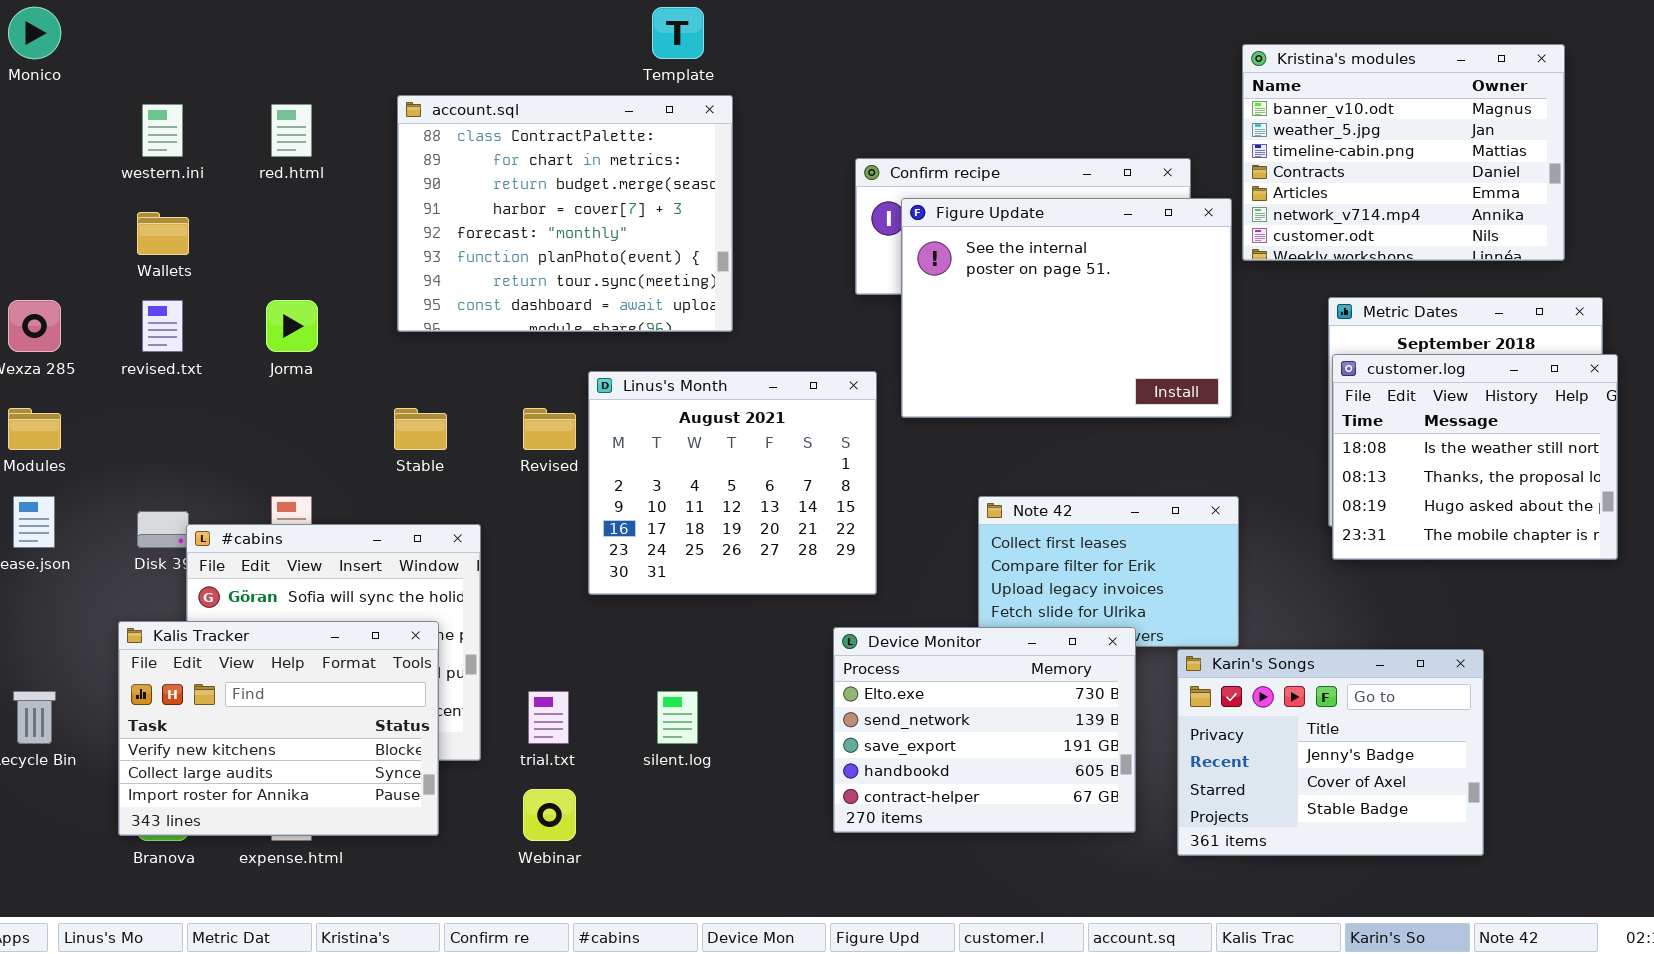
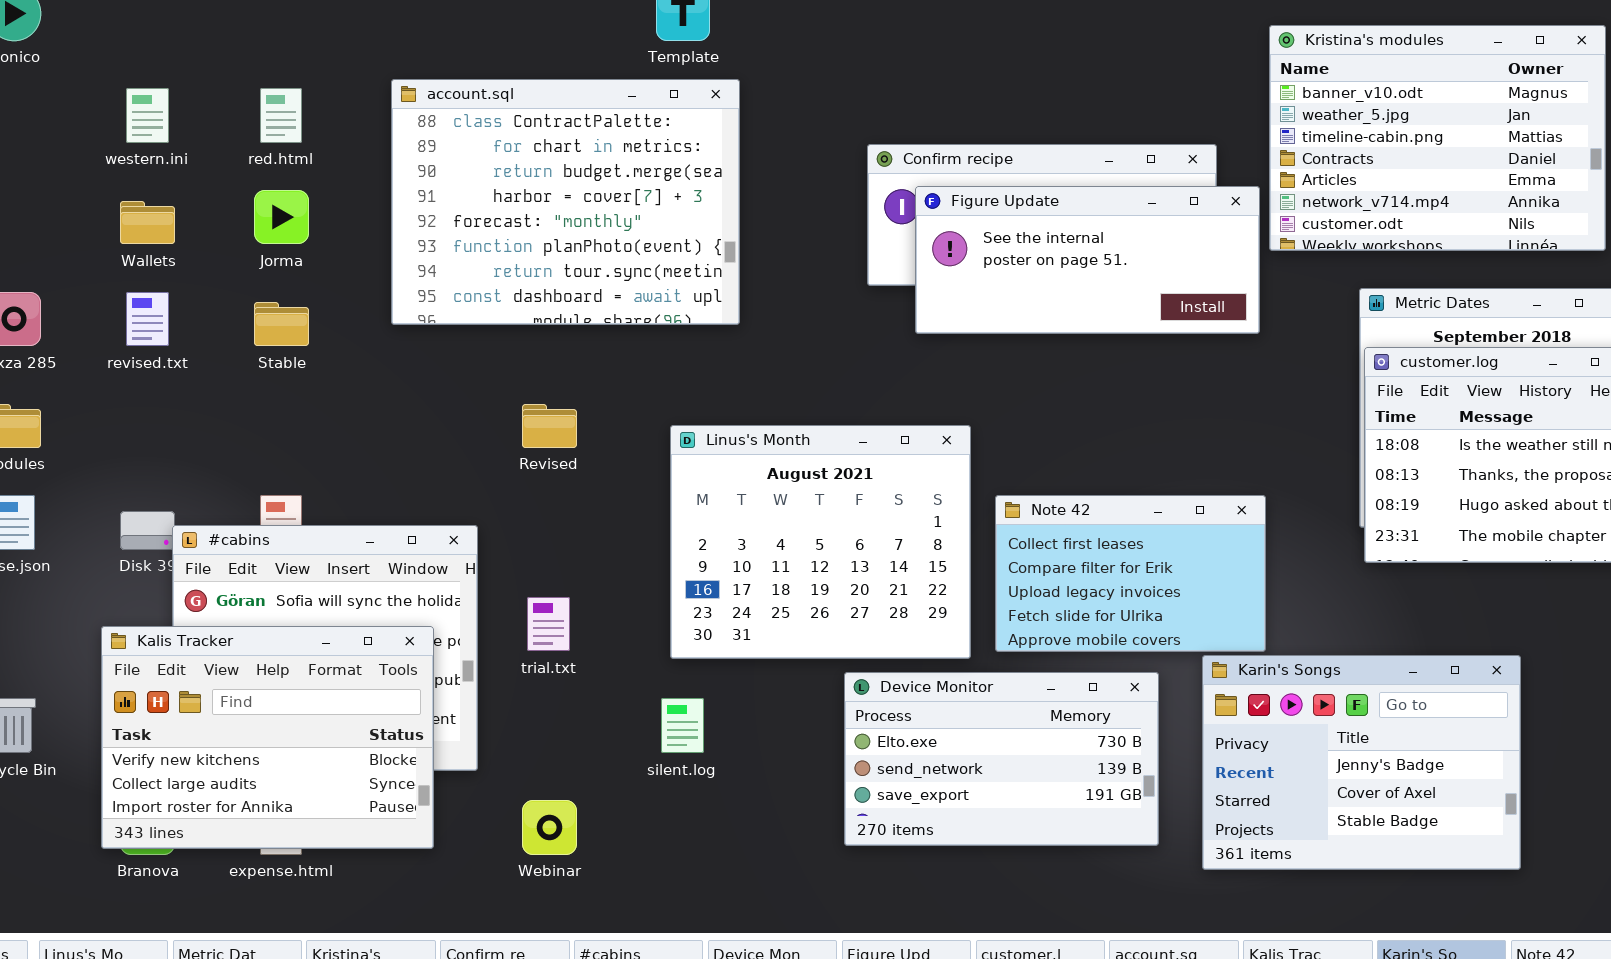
Figure Update: [901,198,1232,418] -> [915,186,1260,334], resized
Jorma: [266,300,318,352] -> [254,190,309,244], moved
Linus's Month: [588,371,877,595] -> [670,425,971,659], moved
Stable: [394,408,447,450] -> [254,302,309,346], moved
Device Monitor: [833,627,1136,833] -> [844,672,1159,846], resized
trial.txt: [528,691,569,744] -> [527,597,570,651], moved

